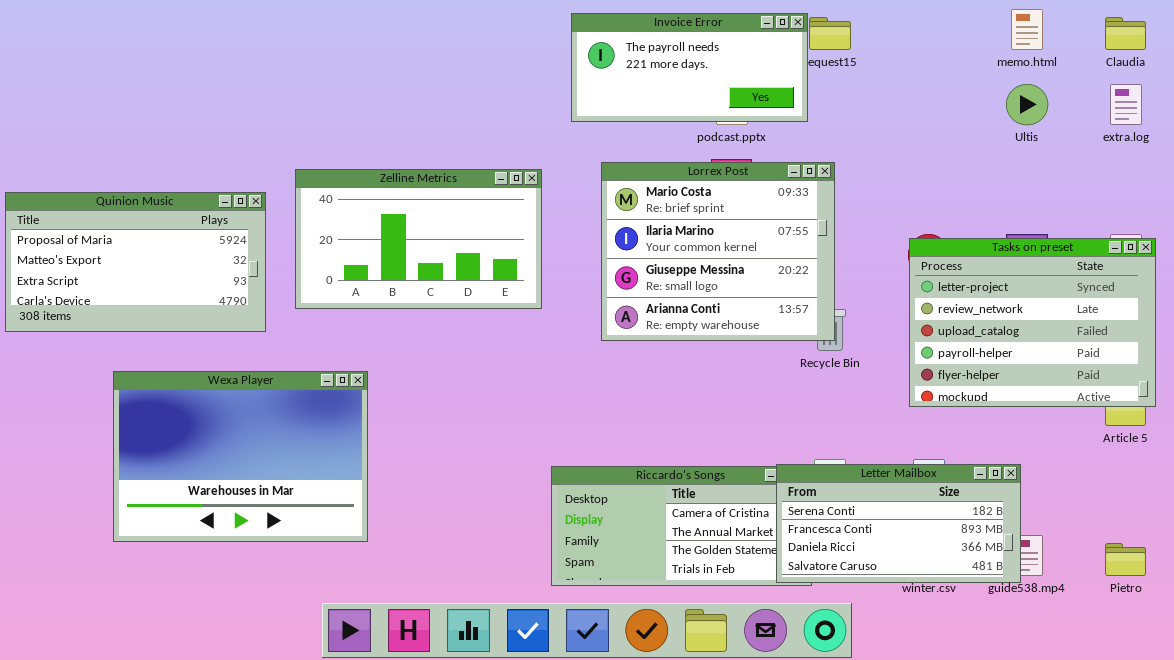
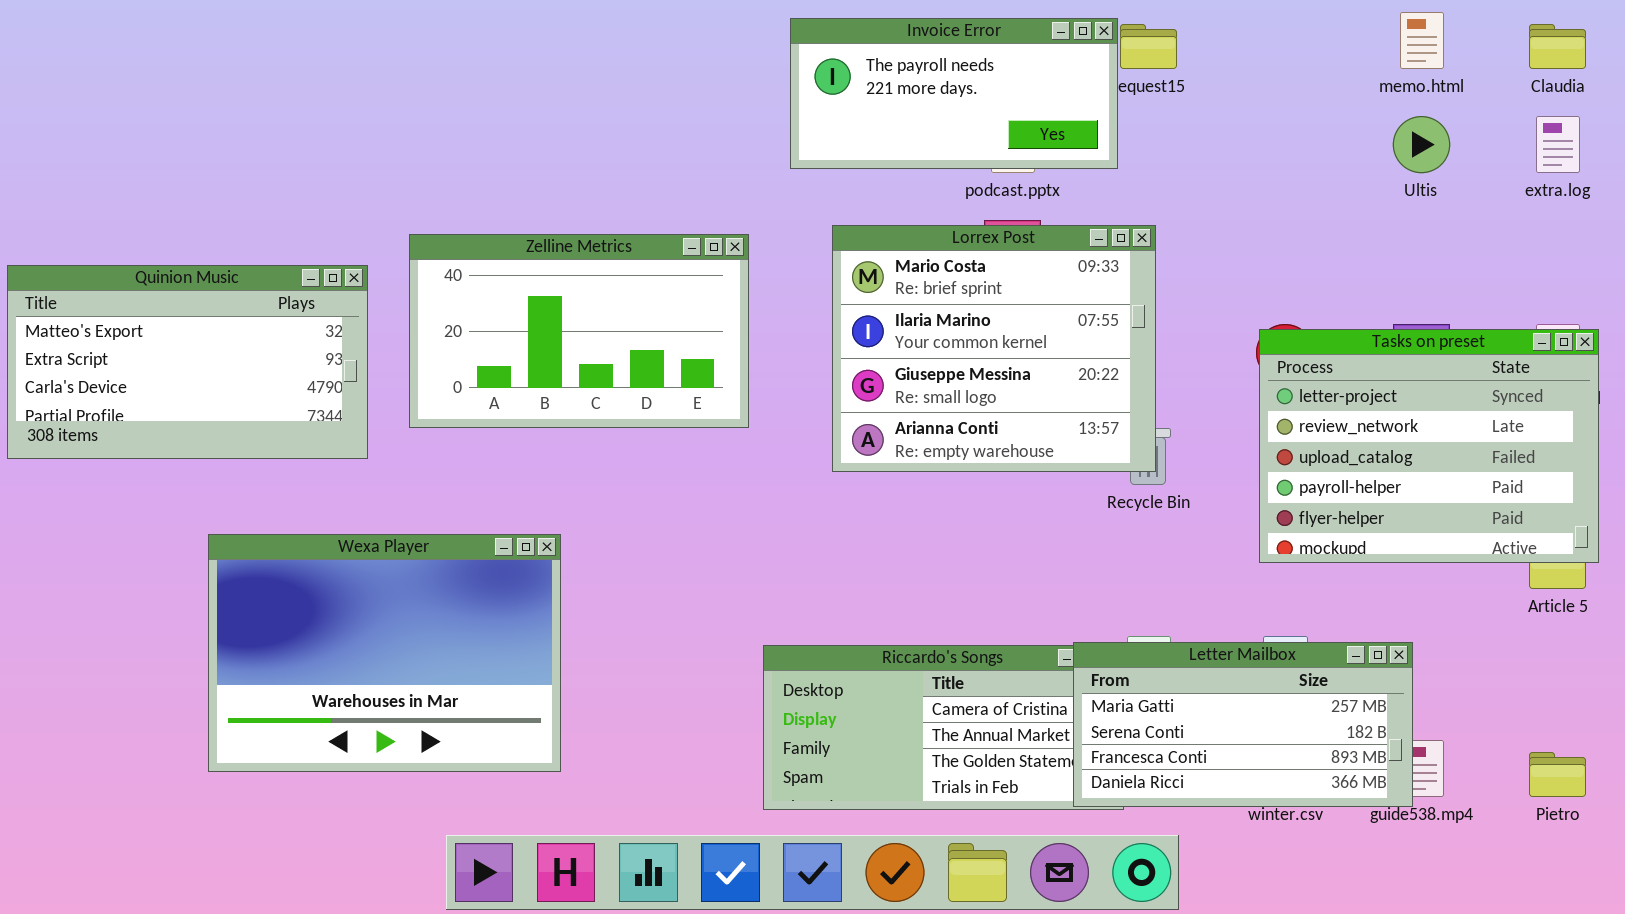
Quinion Music: [5,192,266,332] -> [7,265,368,459], scrolled down 1 row
Wexa Player: [113,371,368,542] -> [208,534,561,772], moved
Letter Mailbox: [776,464,1021,583] -> [1073,642,1413,807], scrolled up 1 row

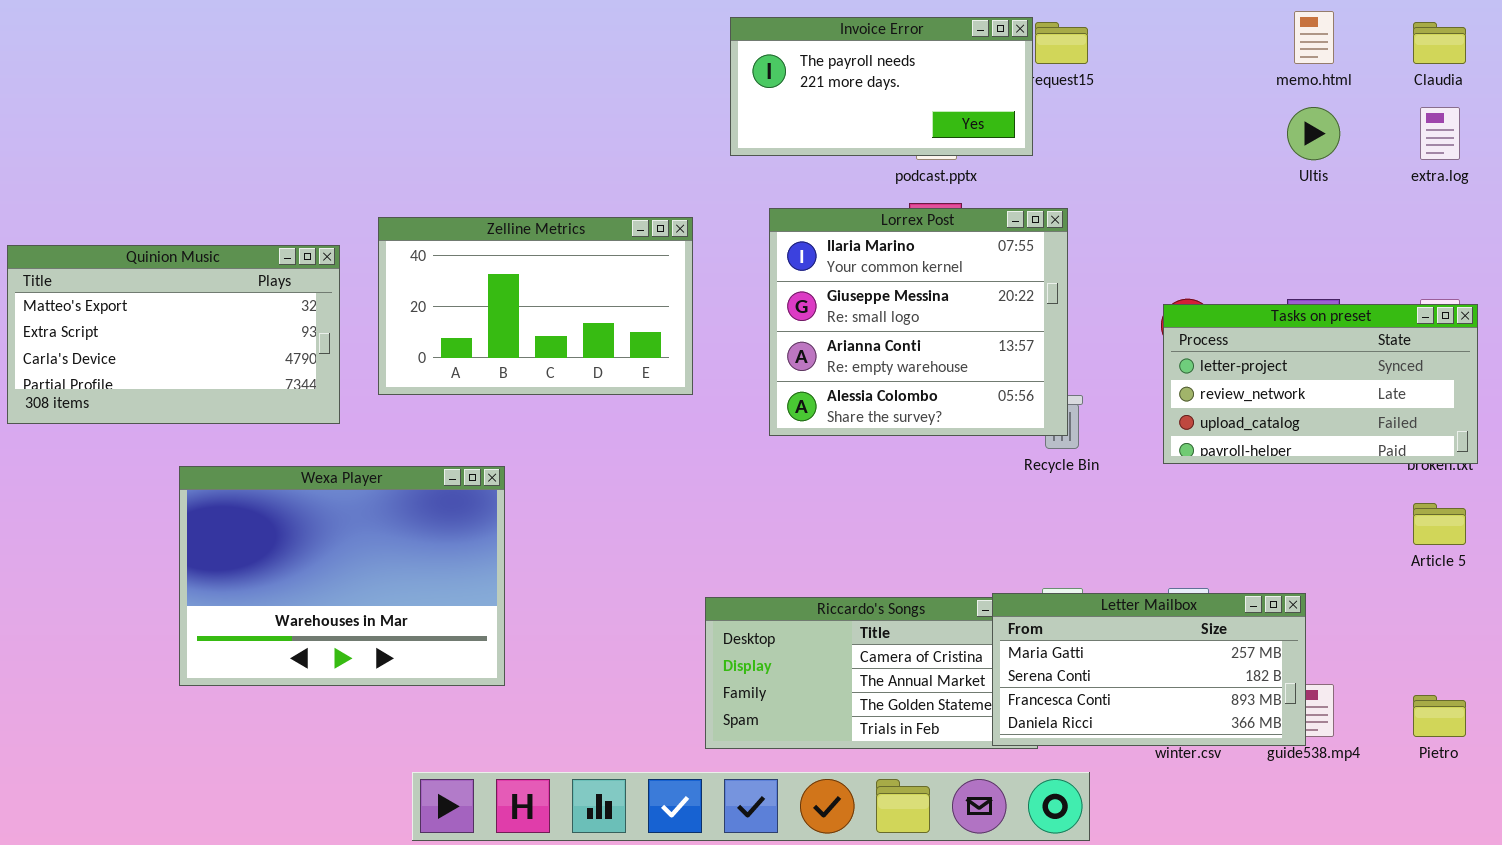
Lorrex Post: [832,225,1156,472] -> [769,208,1068,436], scrolled down 1 row
Tasks on preset: [1259,329,1599,563] -> [1163,304,1478,464], resized
Wexa Player: [208,534,561,772] -> [179,466,505,686], moved

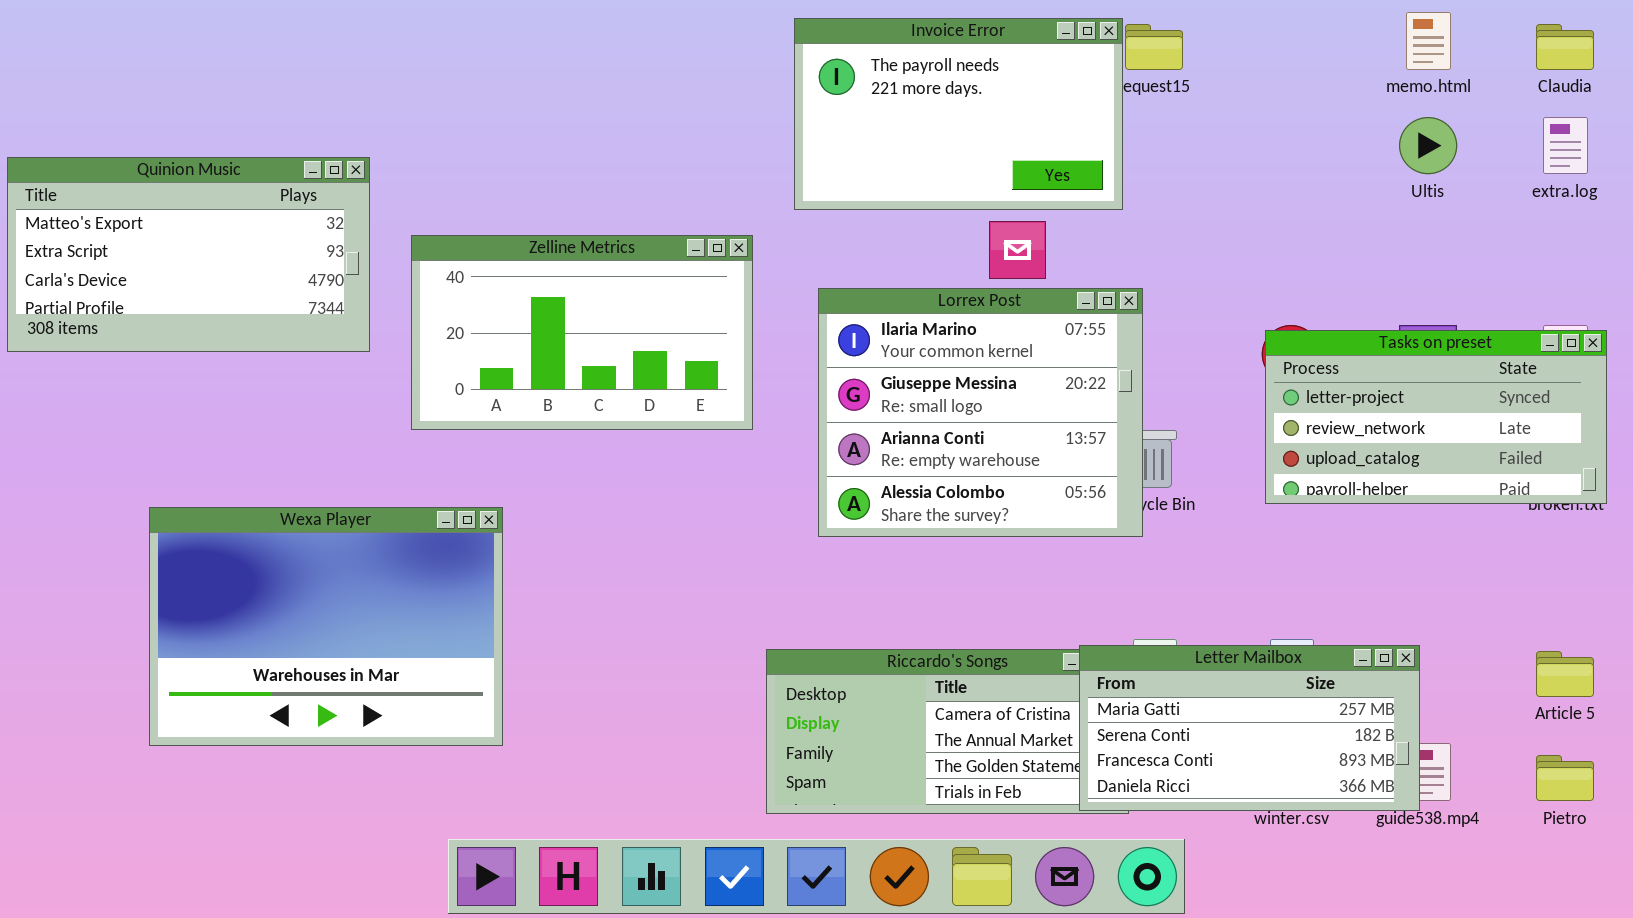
Invoice Error: [730,17,1033,156] -> [794,18,1123,210], resized
Lorrex Post: [769,208,1068,436] -> [818,288,1143,537], moved
Quinion Music: [7,245,340,424] -> [7,157,370,352], moved
Wexa Player: [179,466,505,686] -> [149,507,503,746], moved
Article 5: [1413,503,1466,545] -> [1536,651,1594,697], moved

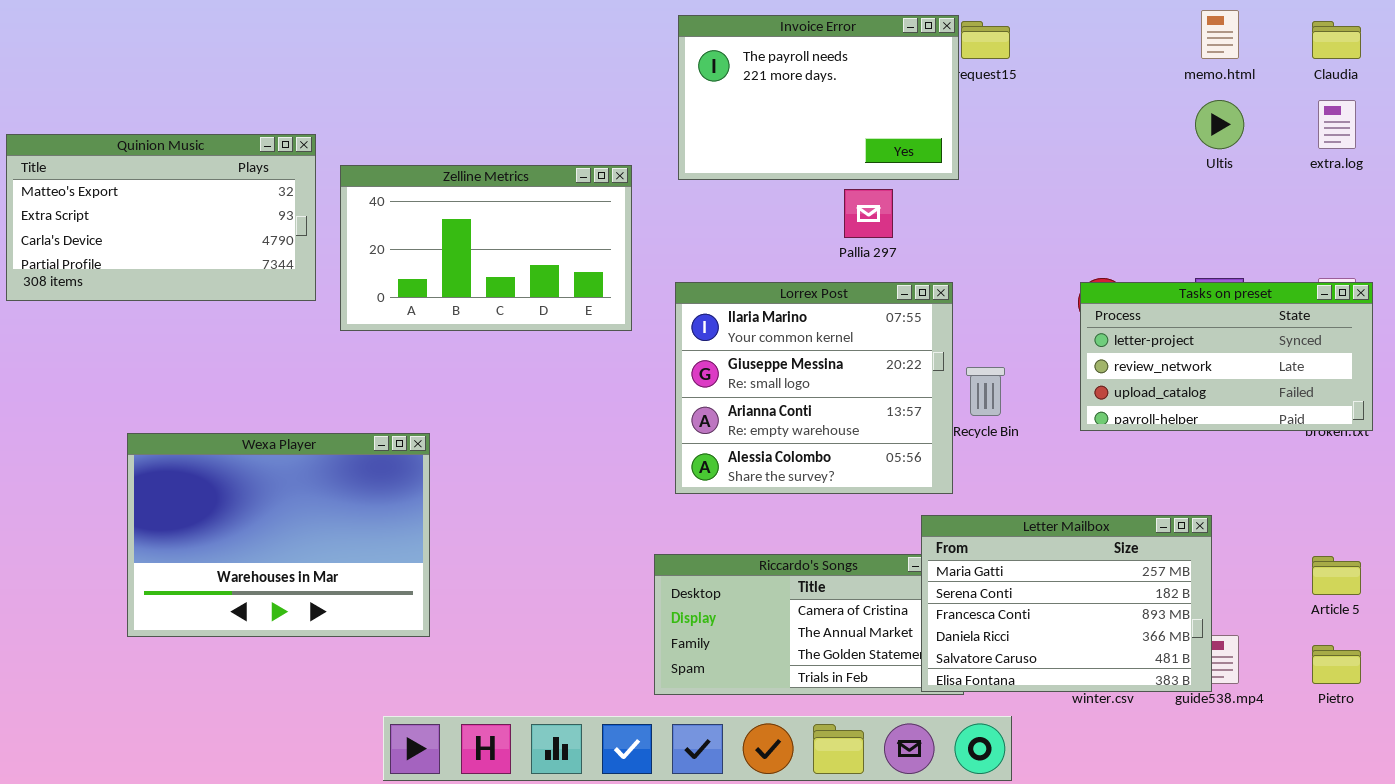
Zelline Metrics: [411,235,753,430] -> [340,165,632,331], moved
Lorrex Post: [818,288,1143,537] -> [675,282,953,494], moved
Letter Mailbox: [1079,645,1420,811] -> [921,515,1212,692], resized

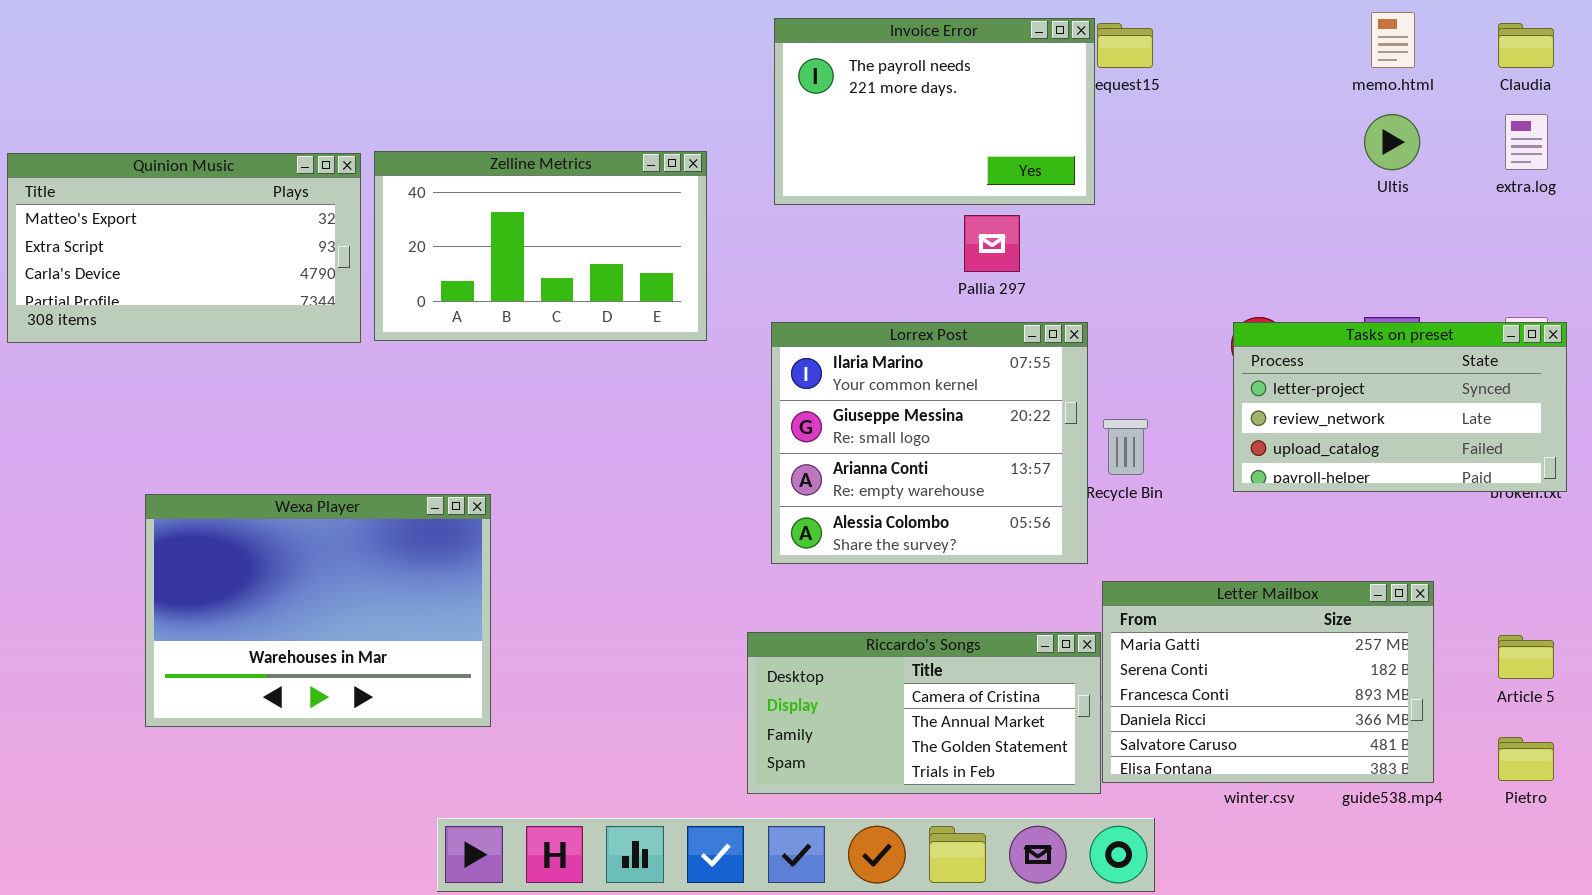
Zelline Metrics: [340,165,632,331] -> [374,151,707,341], moved
Letter Mailbox: [921,515,1212,692] -> [1102,581,1434,783], moved

